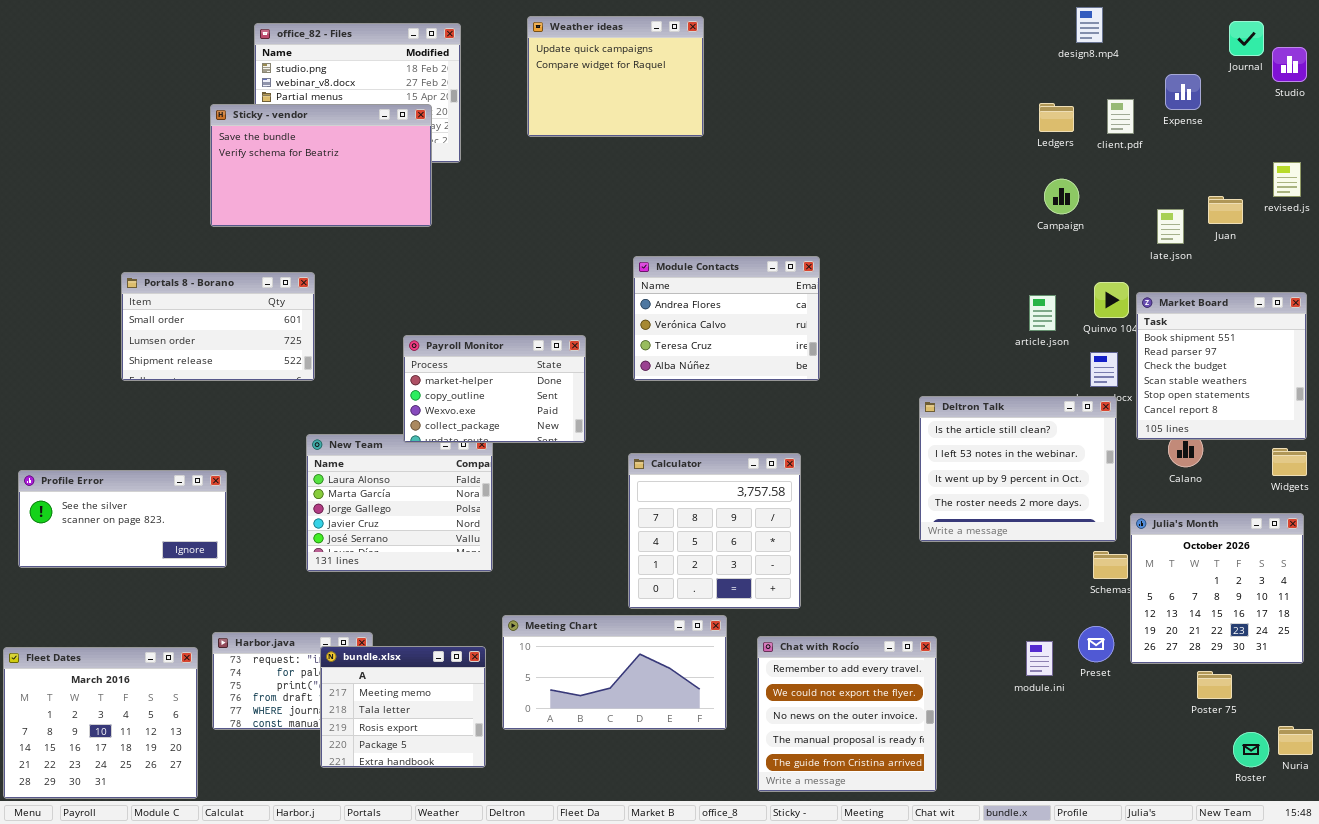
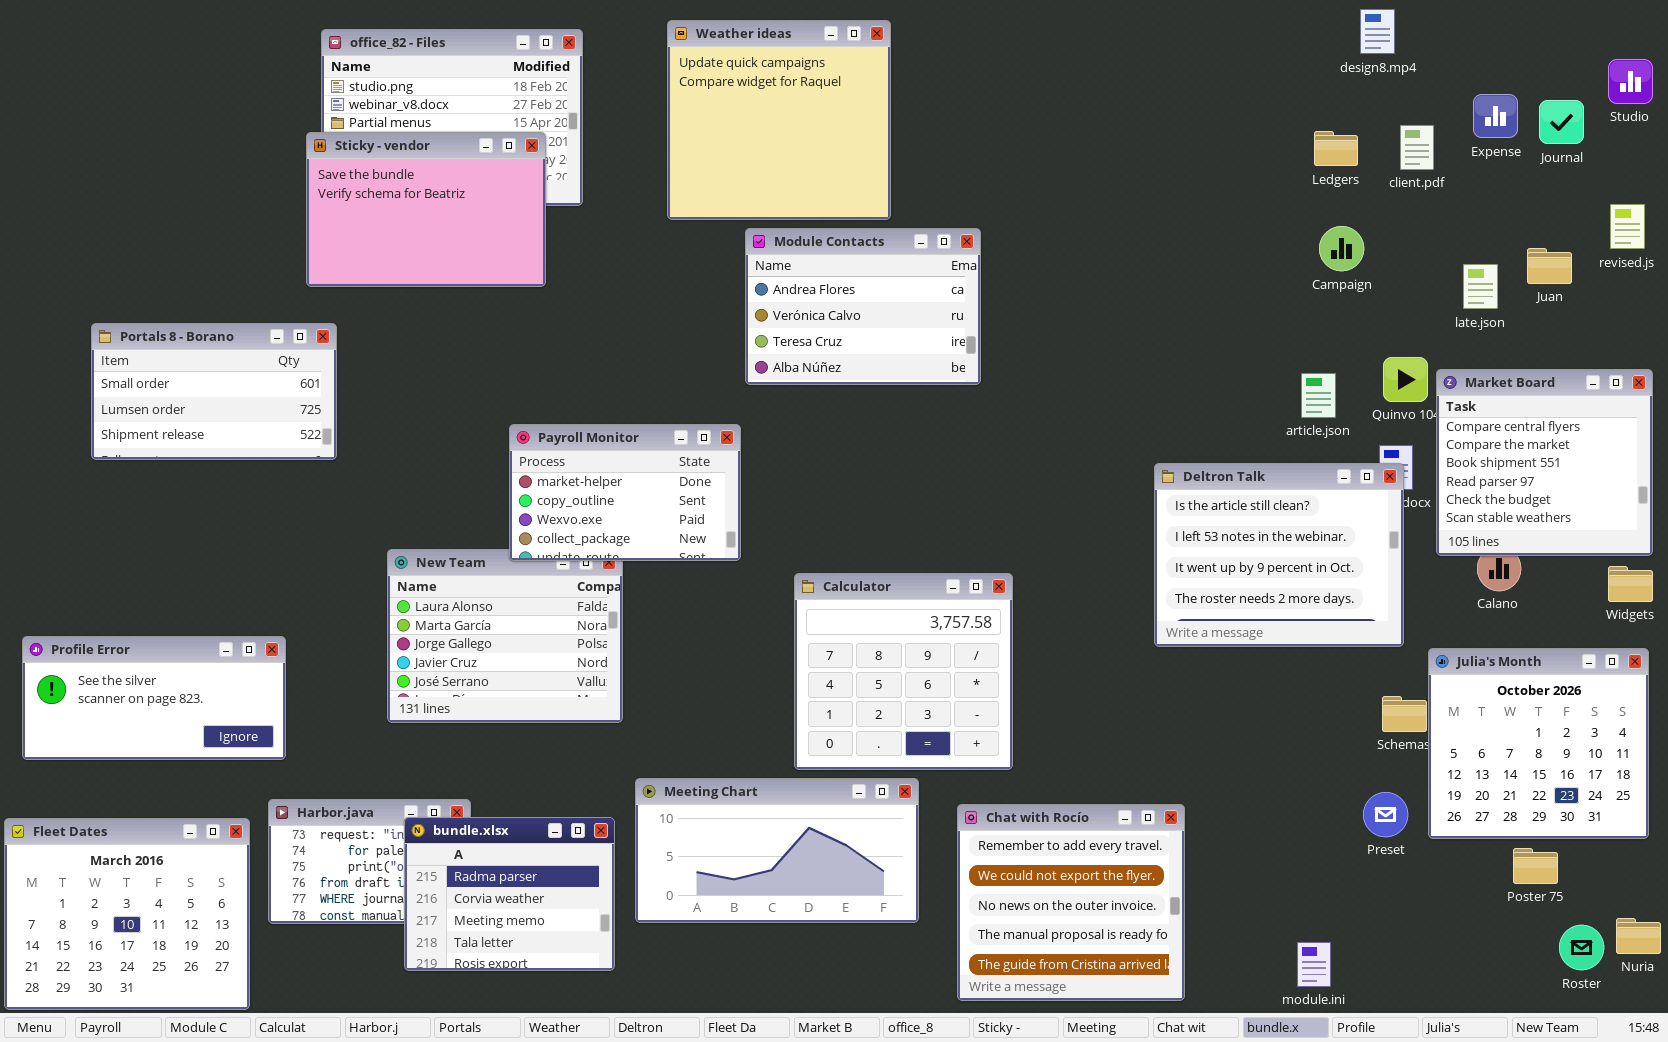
Weather ideas: [527,16,704,137] -> [667,20,891,220], resized
Journal: [1229,21,1264,56] -> [1539,100,1584,144], moved
Sticky - vendor: [210,104,432,227] -> [306,132,546,287], resized
Module Contacts: [633,256,820,381] -> [745,228,981,385], moved
Portals 8 - Borano: [121,272,315,381] -> [91,323,337,460], moved
Market Board: [1136,292,1307,440] -> [1436,369,1653,556], scrolled up 2 rows
Deltron Talk: [919,396,1117,542] -> [1154,463,1404,647], moved
Profile Error: [18,470,227,568] -> [22,636,286,760], moved
module.ini: [1026,641,1053,676] -> [1297,942,1331,987], moved
bundle.xlsx: [320,646,486,768] -> [404,817,615,971], scrolled up 2 rows

